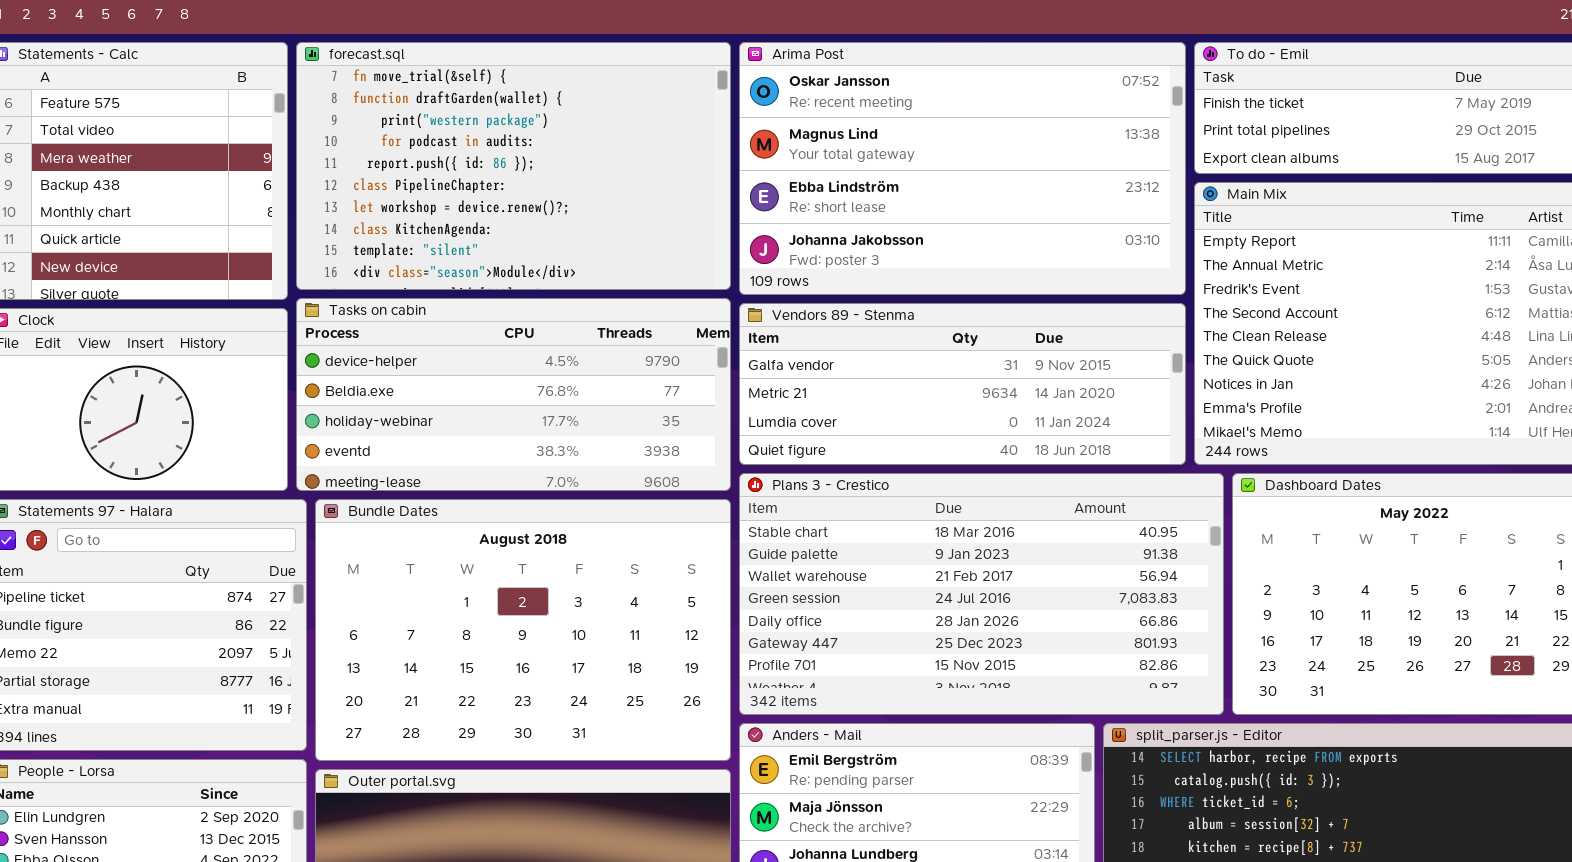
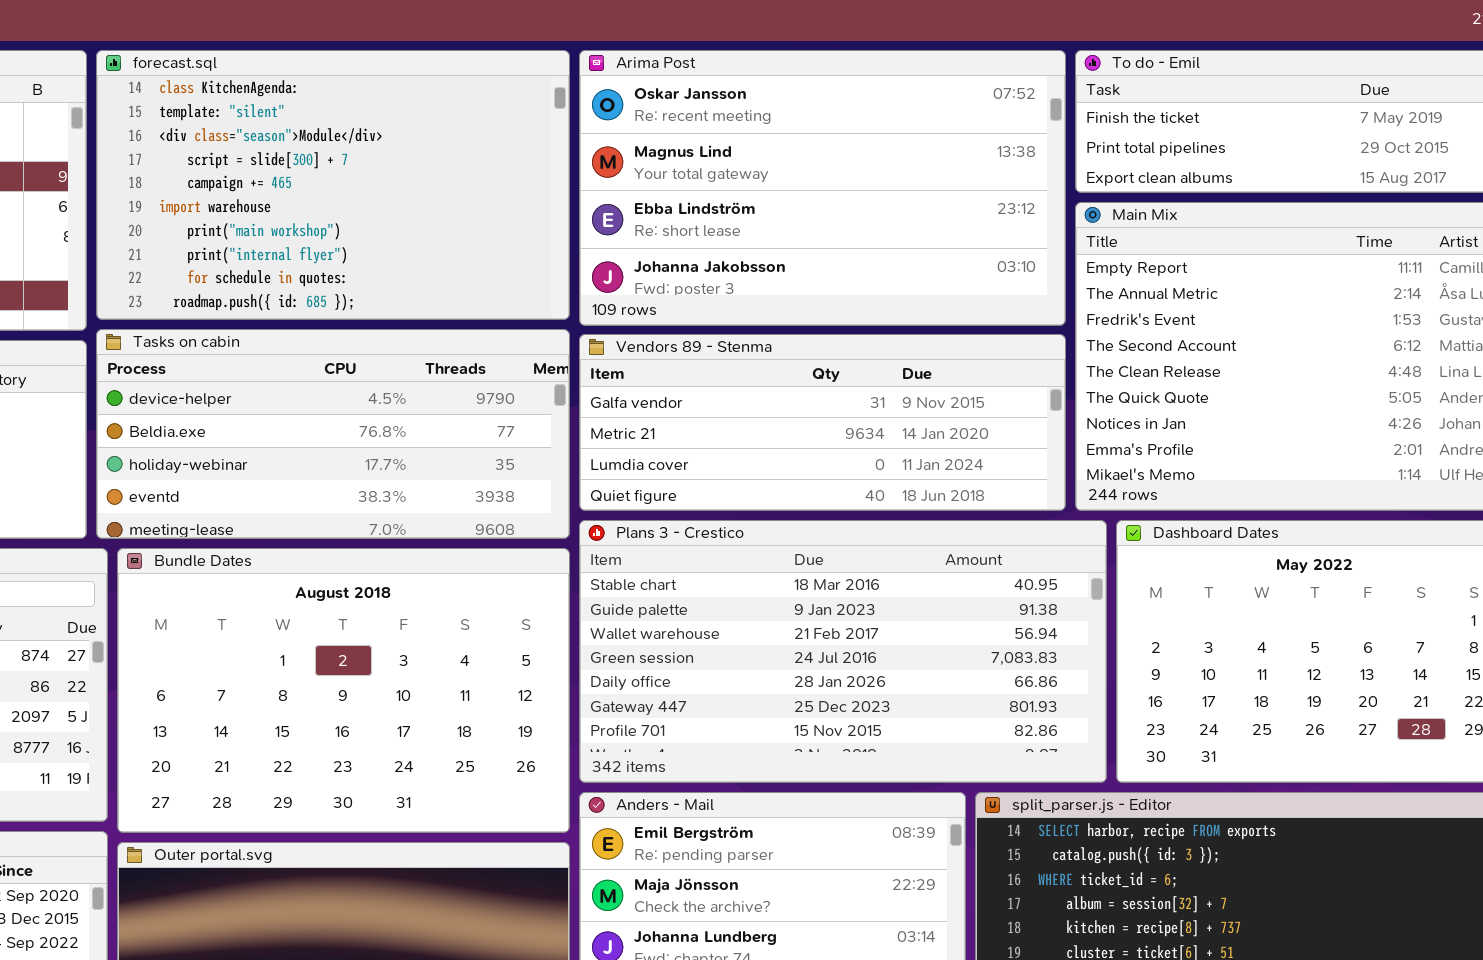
forecast.sql: [296,42,731,290] -> [96,50,570,320], scrolled down 7 rows

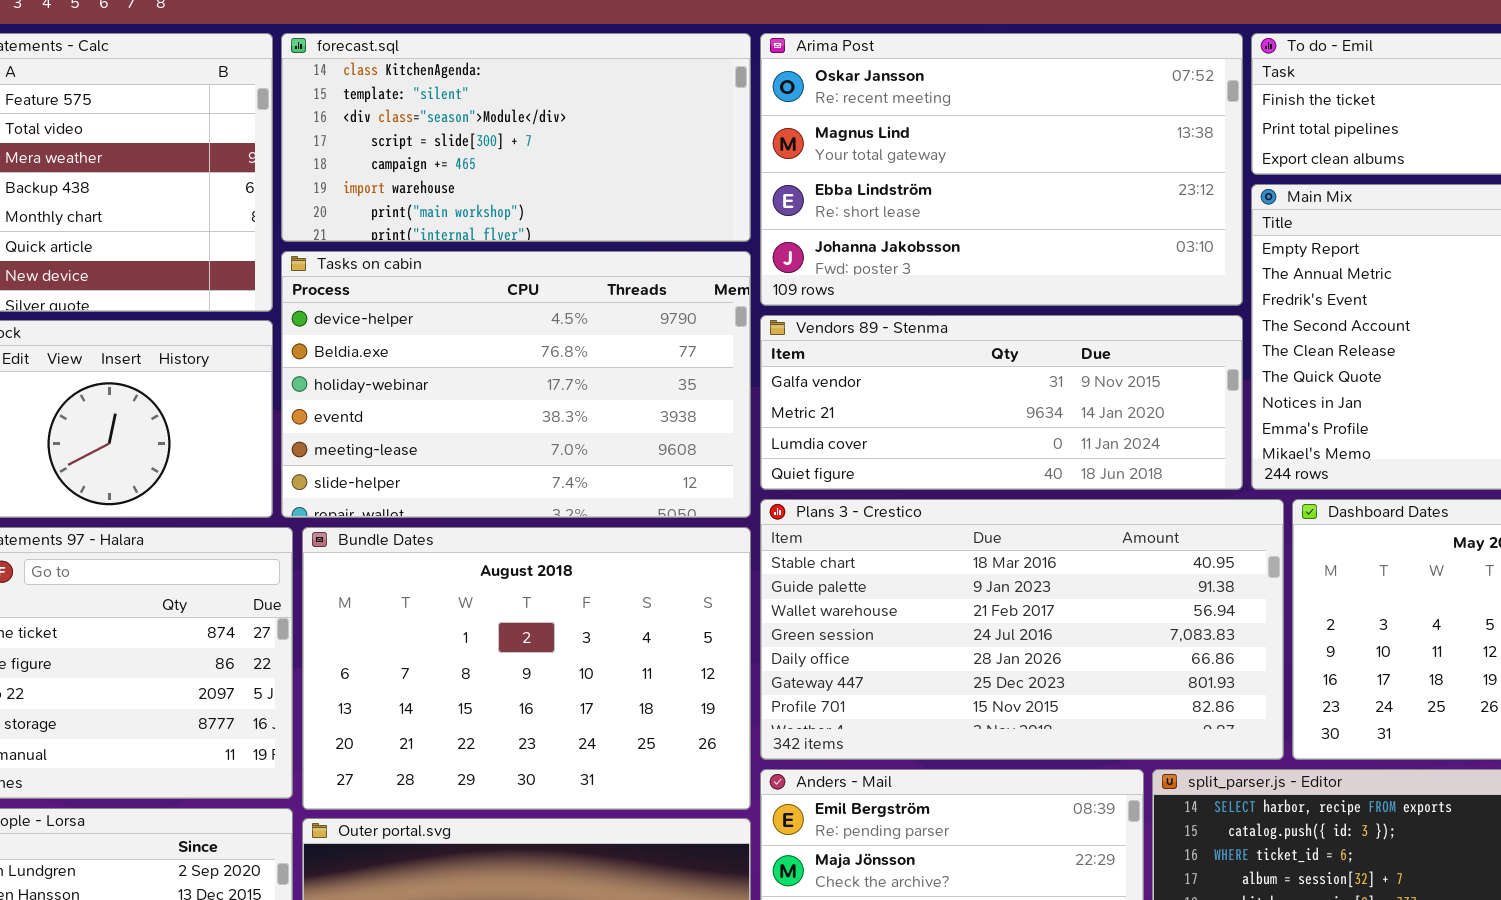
forecast.sql: [96,50,570,320] -> [281,33,751,242], resized
Tasks on cabin: [96,329,570,539] -> [281,251,751,518], resized

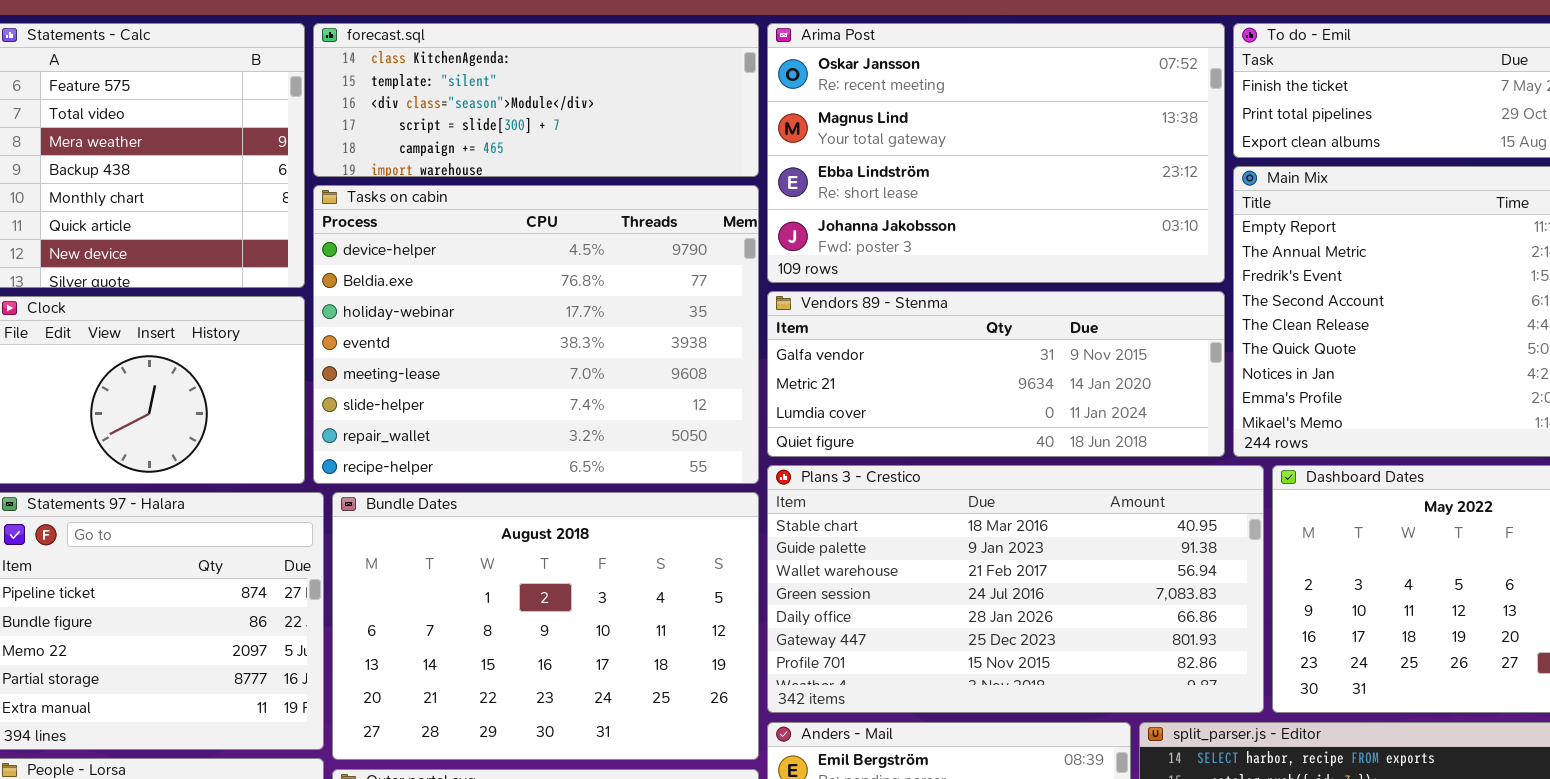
forecast.sql: [281,33,751,242] -> [313,23,759,177], resized
Tasks on cabin: [281,251,751,518] -> [313,185,759,484], resized

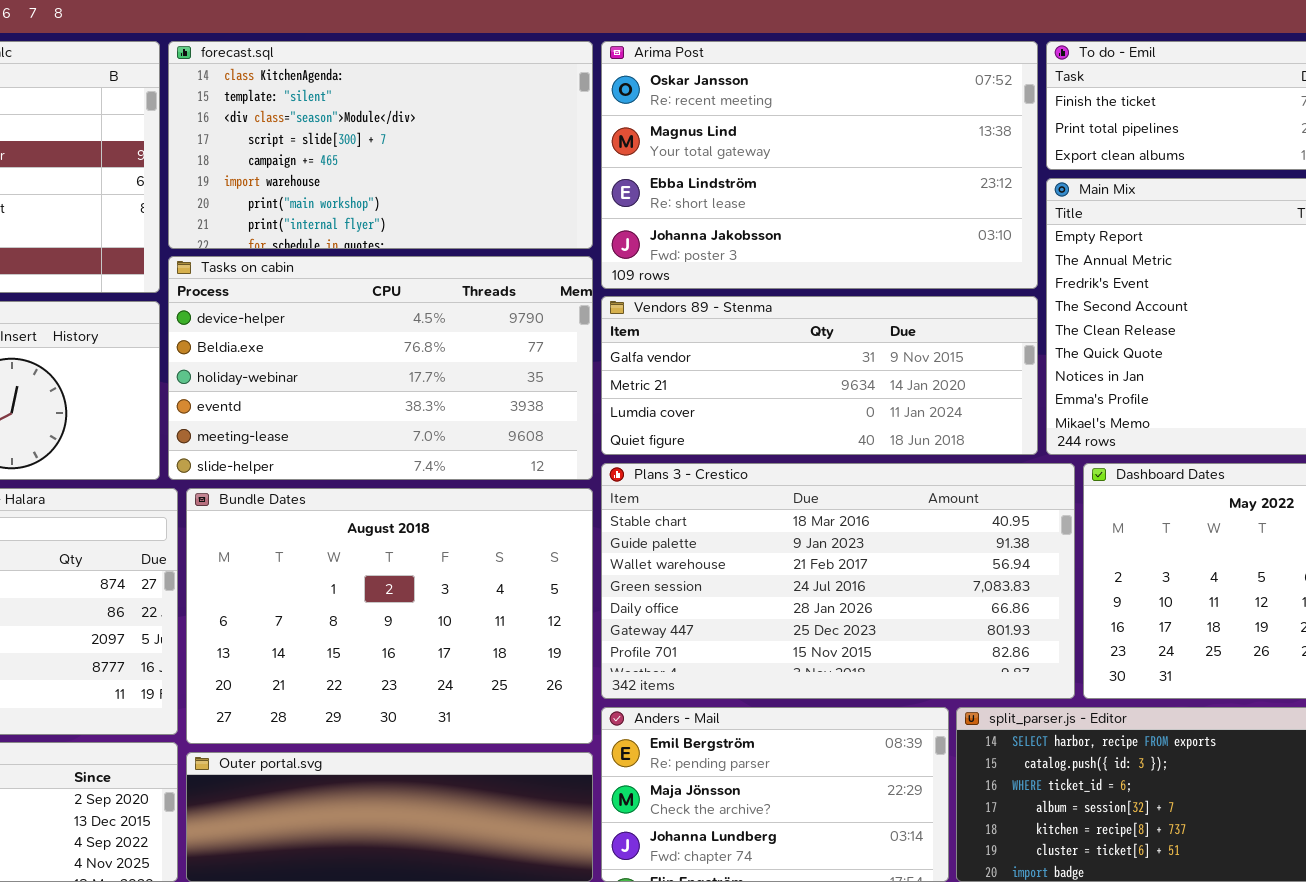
forecast.sql: [313,23,759,177] -> [168,41,593,249], resized
Tasks on cabin: [313,185,759,484] -> [168,256,593,480], resized

